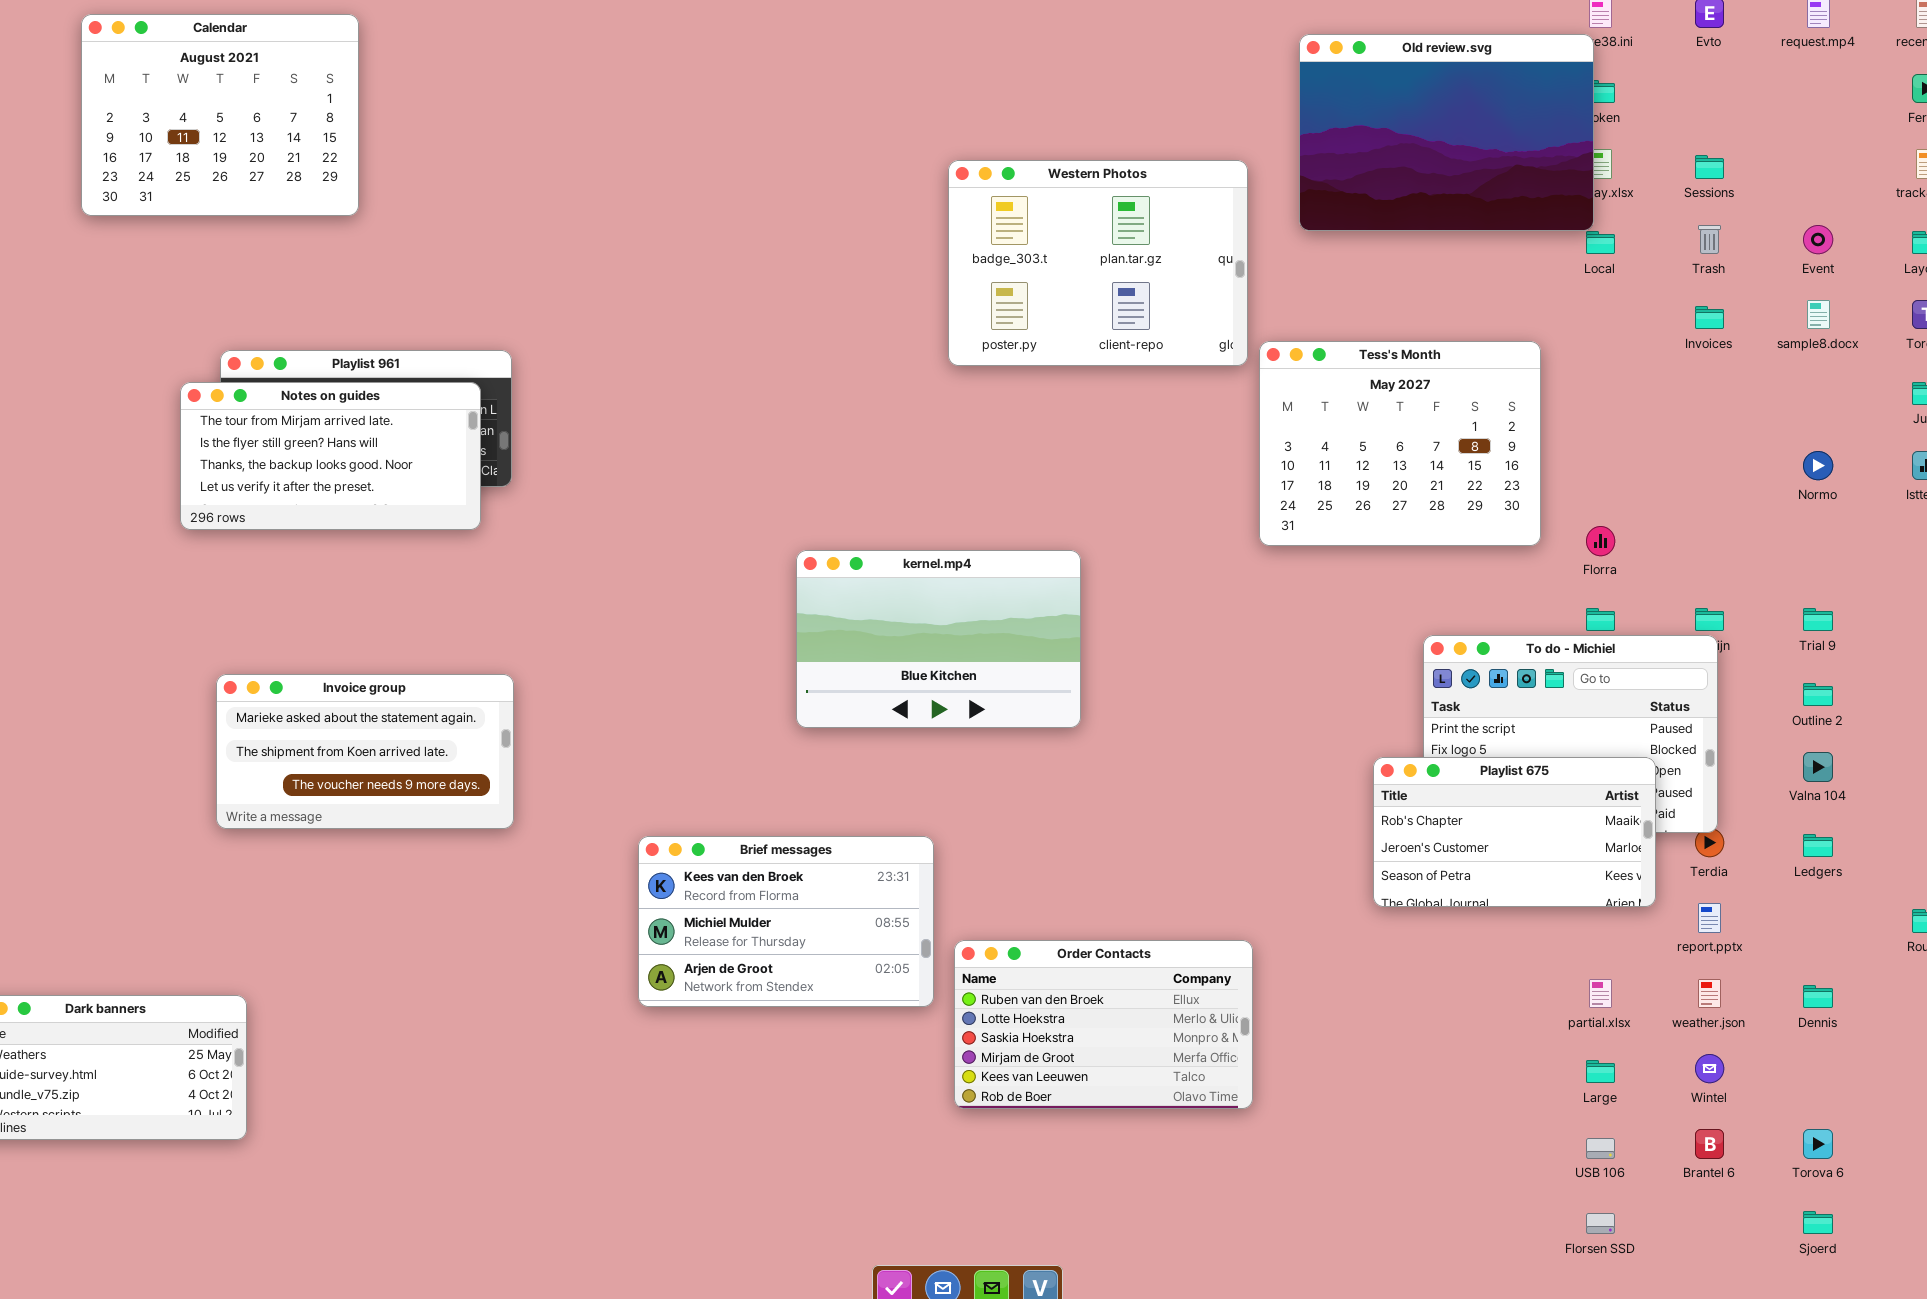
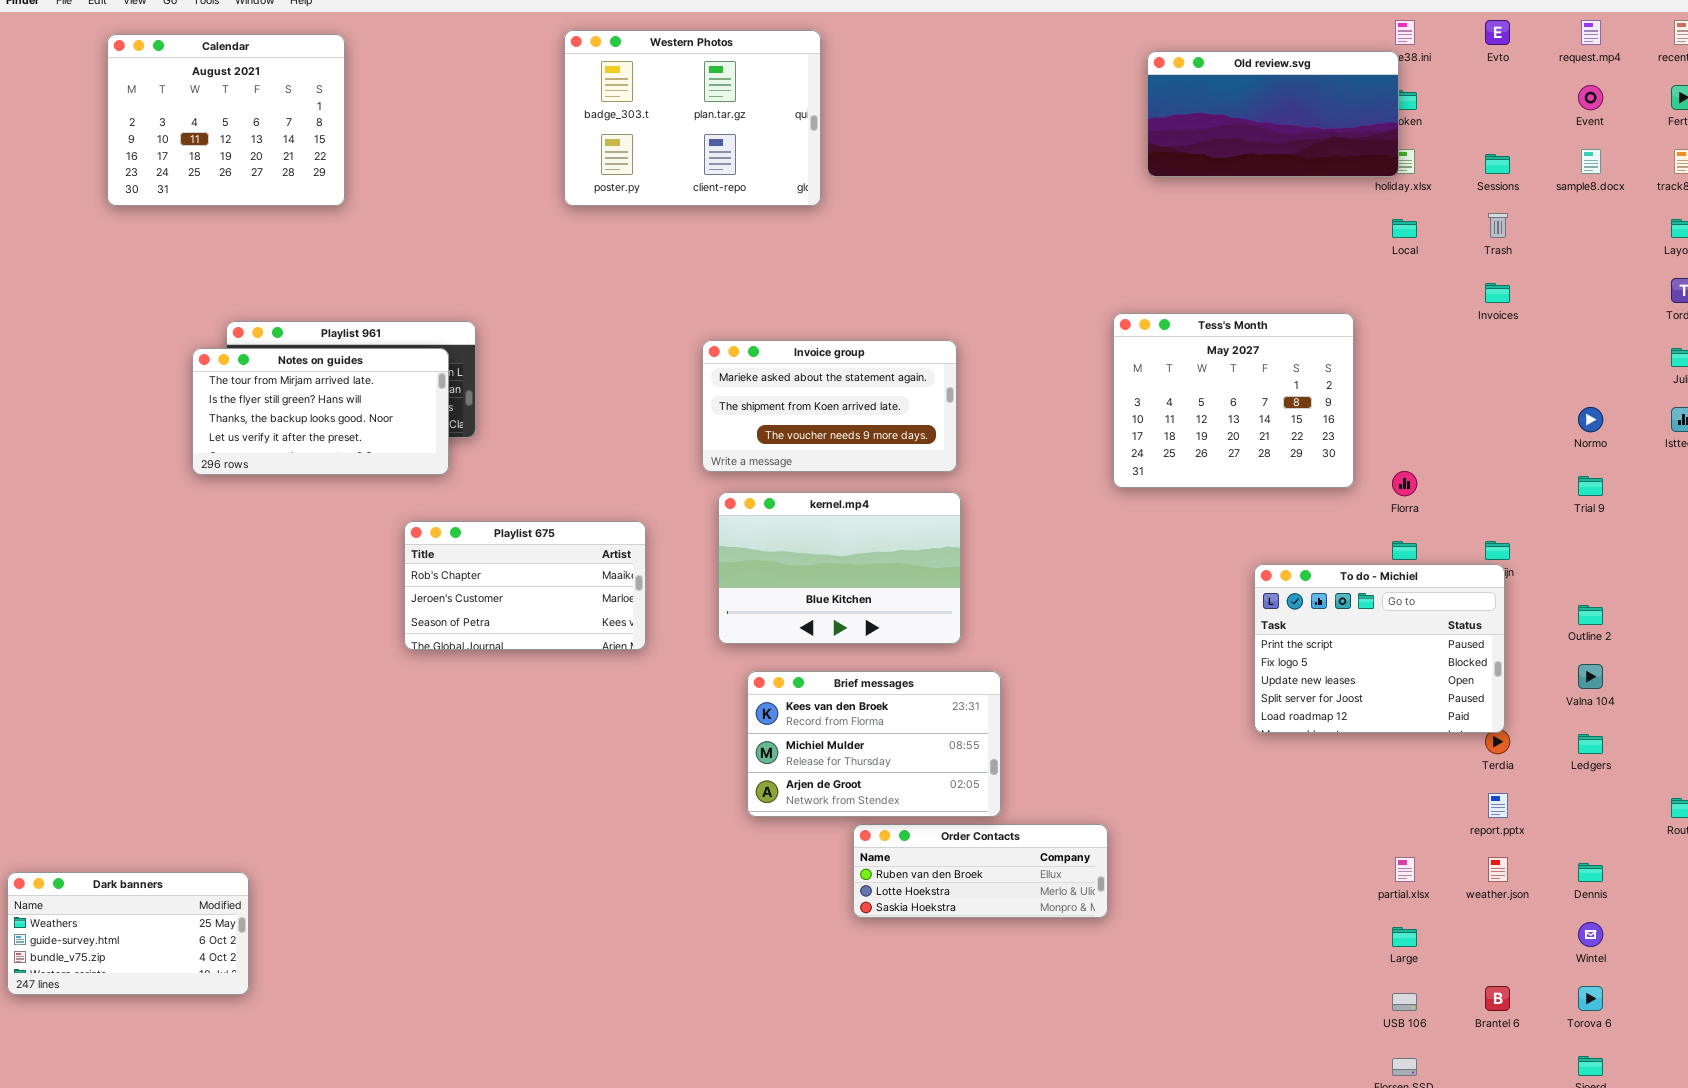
Old review.svg: [1299,34,1594,231] -> [1147,51,1399,177], resized
Western Photos: [948,160,1248,366] -> [564,30,821,206], moved
Event: [1803,225,1833,254] -> [1578,85,1603,110], moved
sample8.docx: [1807,300,1830,329] -> [1581,149,1601,174], moved
Trial 9: [1803,608,1833,631] -> [1578,476,1603,496], moved
Invoice group: [216,674,514,829] -> [702,340,957,472], moved
Playlist 675: [1373,757,1656,907] -> [404,521,646,650], moved
Brief messages: [638,836,934,1007] -> [747,671,1001,817], moved
Order Contacts: [954,940,1253,1109] -> [853,824,1108,918], resized
Wintel: [1695,1054,1724,1083] -> [1578,922,1603,947], moved

